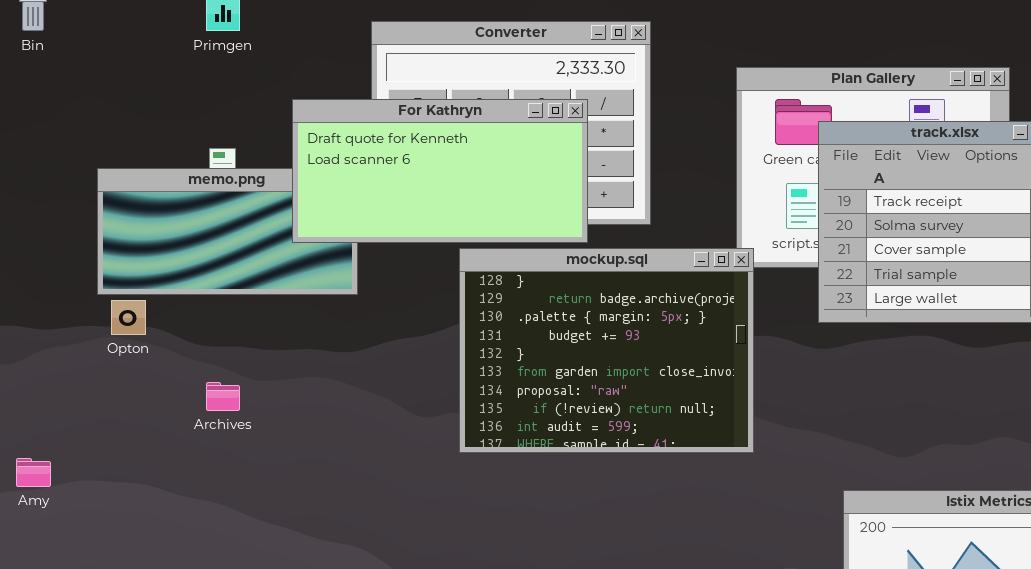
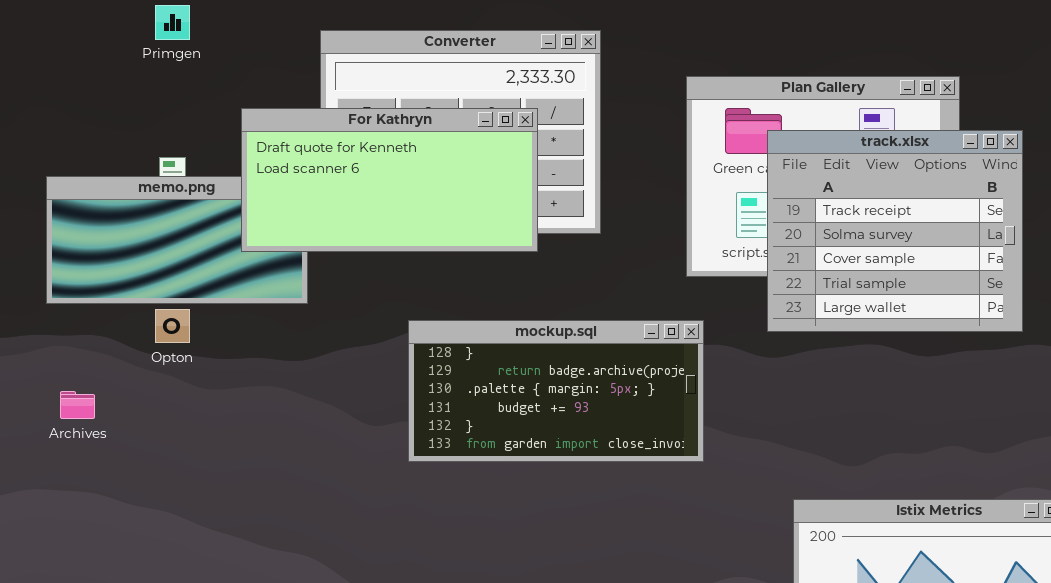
mockup.sql: [459,248,754,453] -> [408,320,704,462], resized
Opton: [111,300,146,335] -> [155,309,190,343], moved
Archives: [206,382,240,411] -> [60,391,95,419], moved

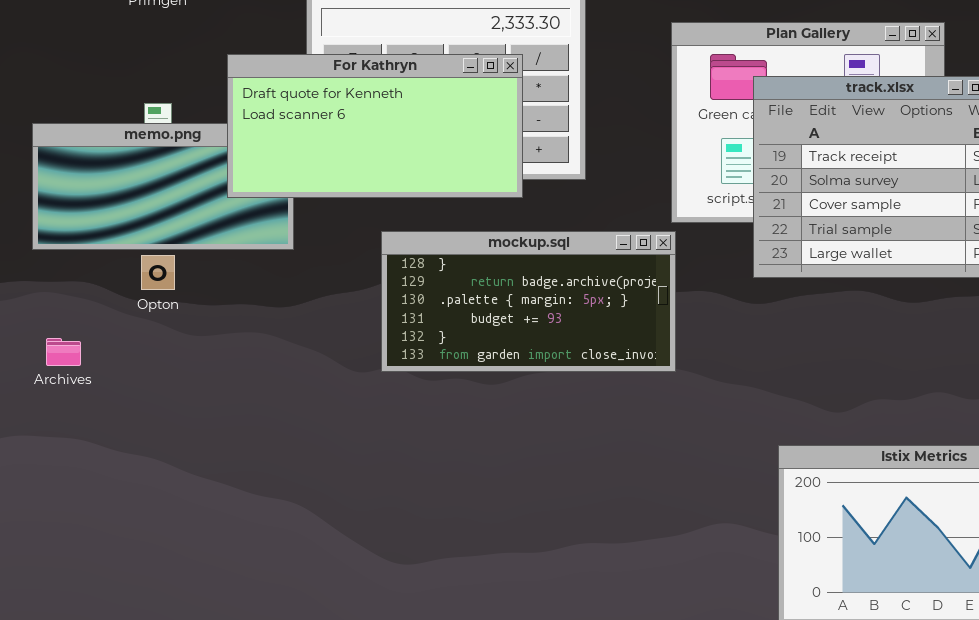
mockup.sql: [408,320,704,462] -> [381,231,676,372], moved

